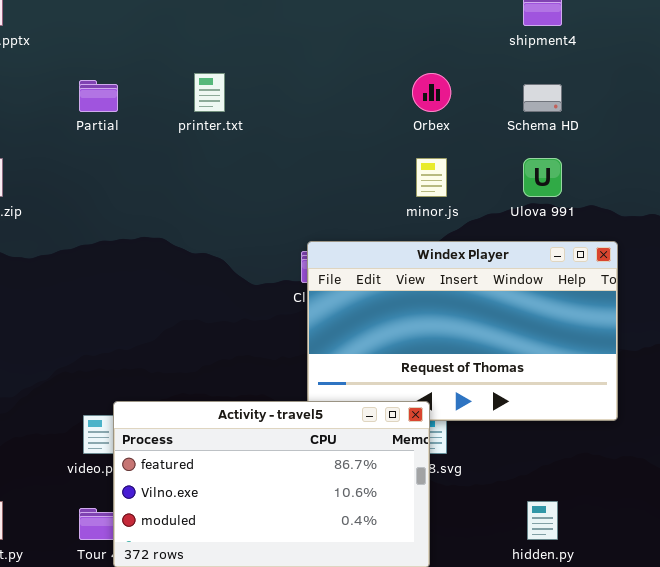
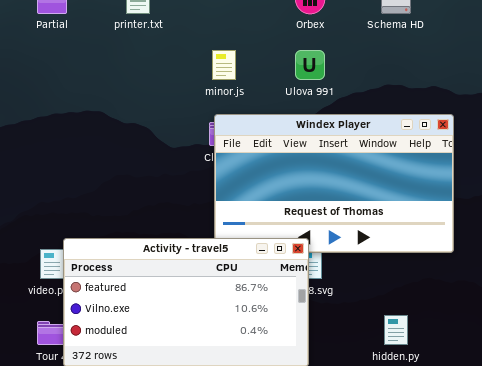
minor.js: [416,158,447,197] -> [212,50,236,80], moved
Ulova 991: [523,158,562,197] -> [295,50,325,80], moved

